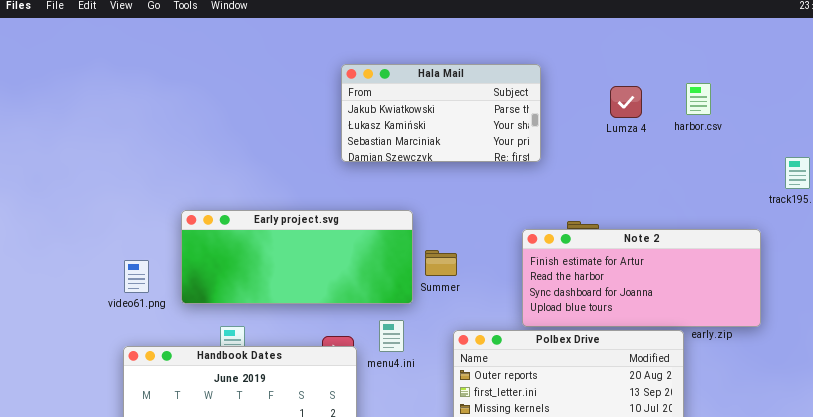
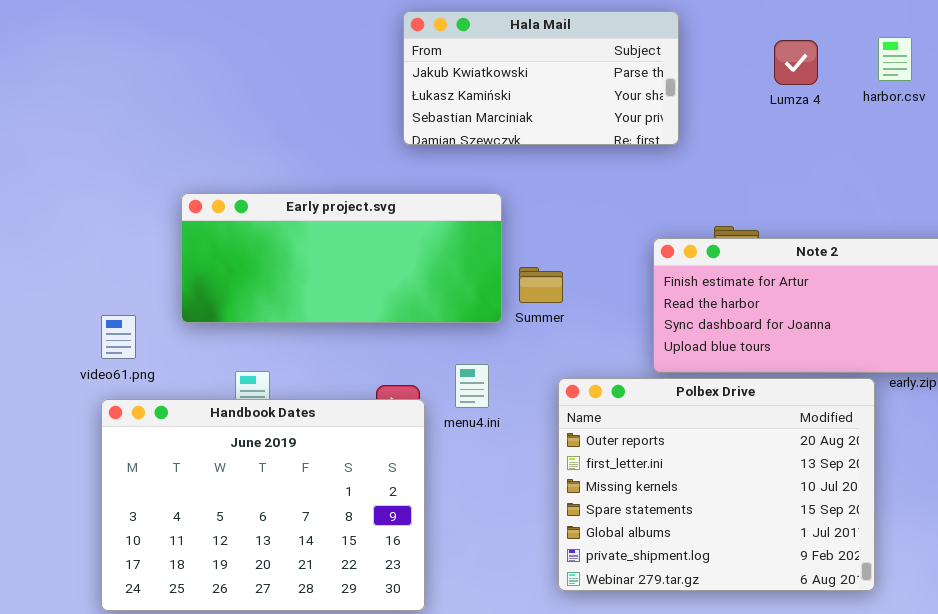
Early project.svg: [181,210,413,304] -> [181,193,502,323], moved
video61.png: [124,260,149,293] -> [101,315,136,359], moved

